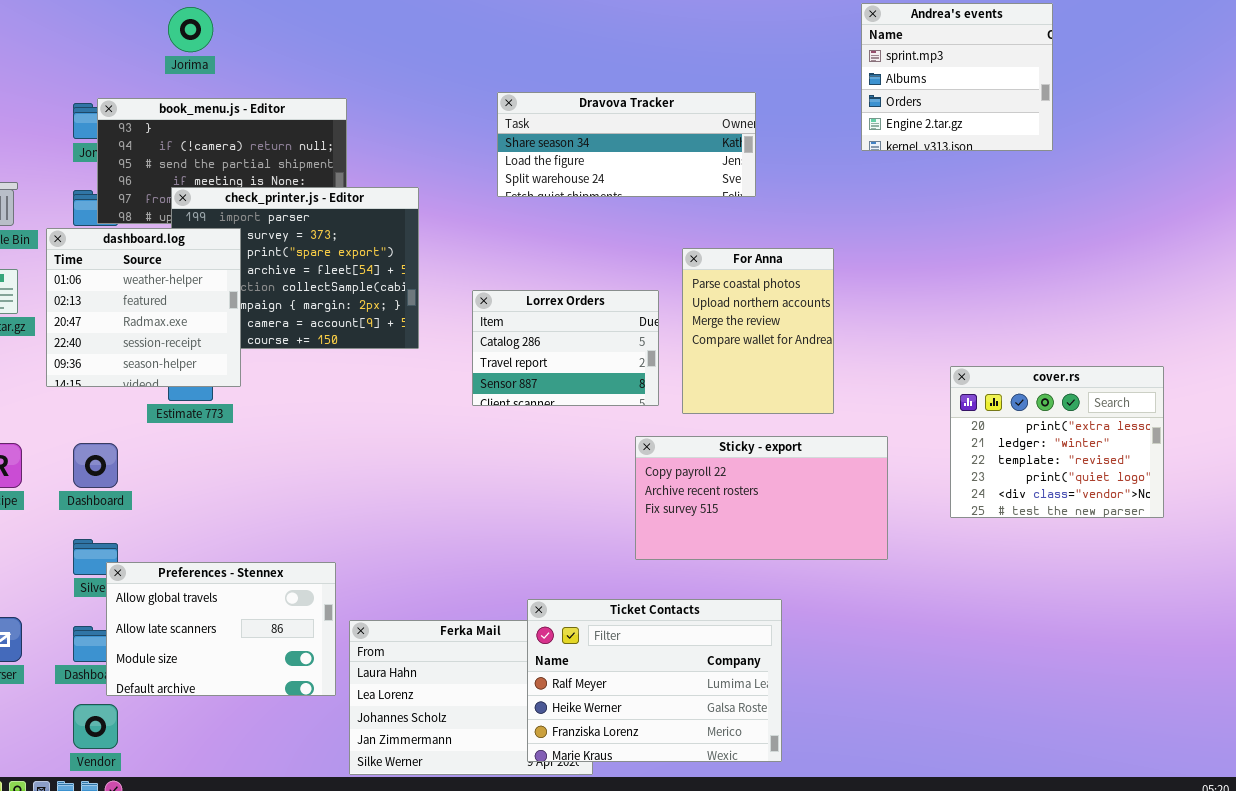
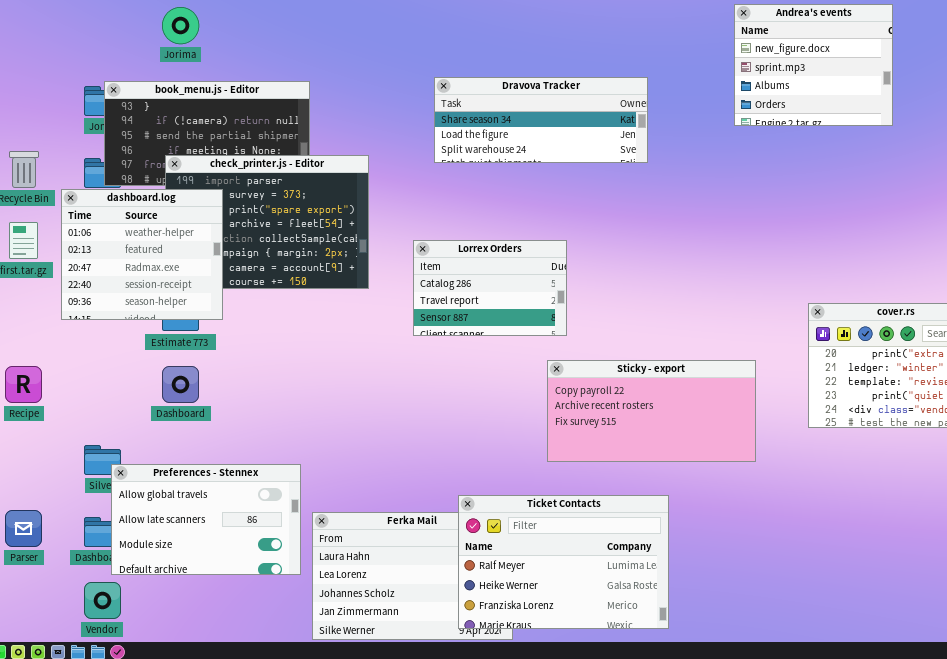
Andrea's events: [861,3,1053,151] -> [734,4,893,126], scrolled up 1 row
For Anna: [682,248,834,414] -> none, closed
Dashboard: [73,443,118,488] -> [162,366,199,403], moved

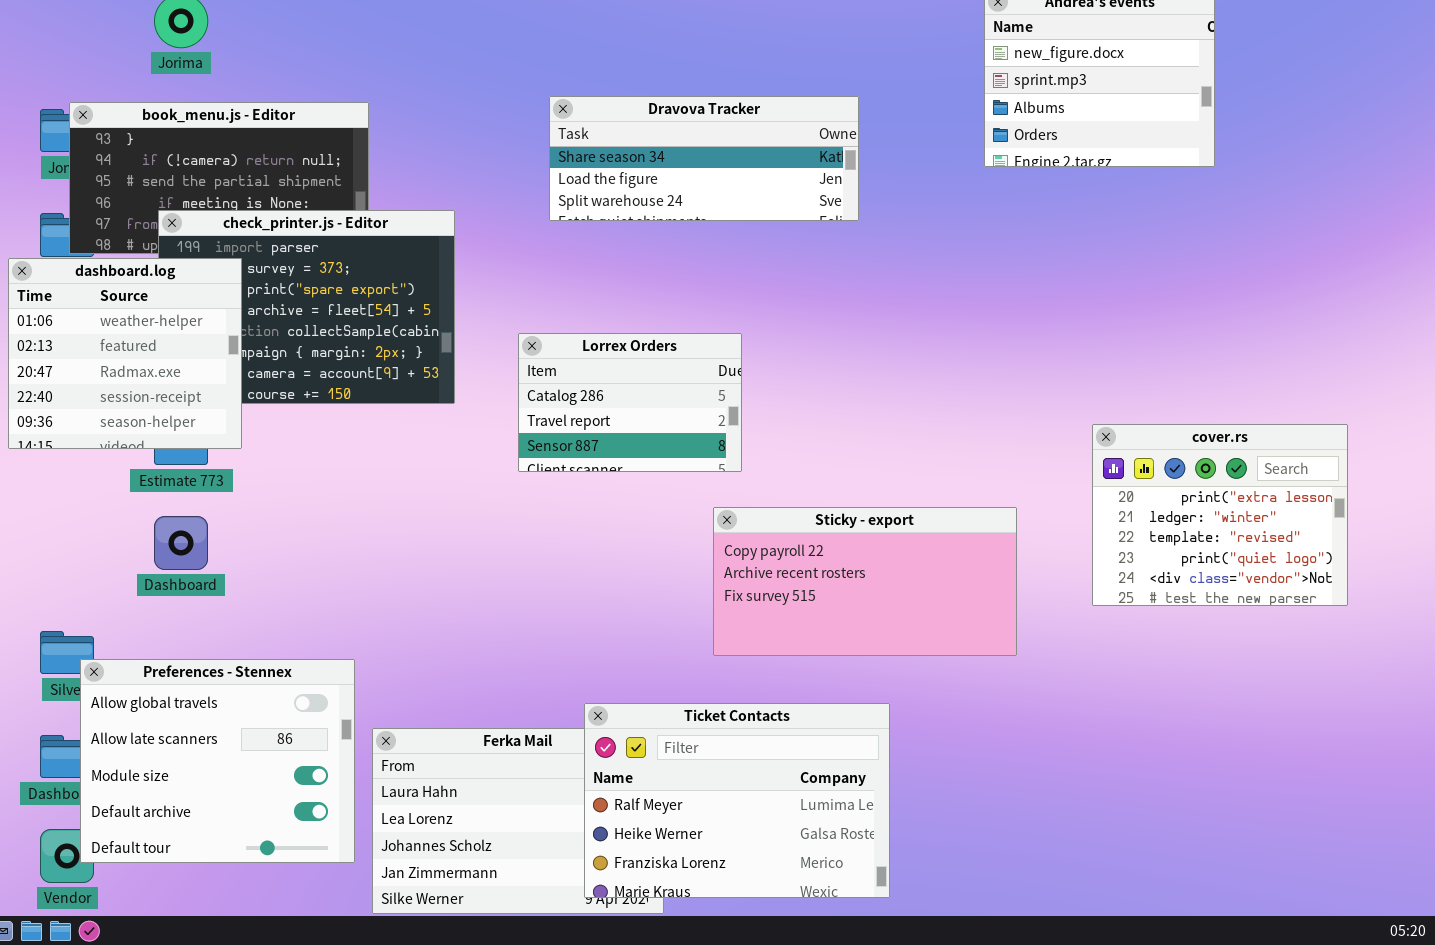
Preferences - Stennex: [111,464,301,575] -> [80,659,355,863], resized

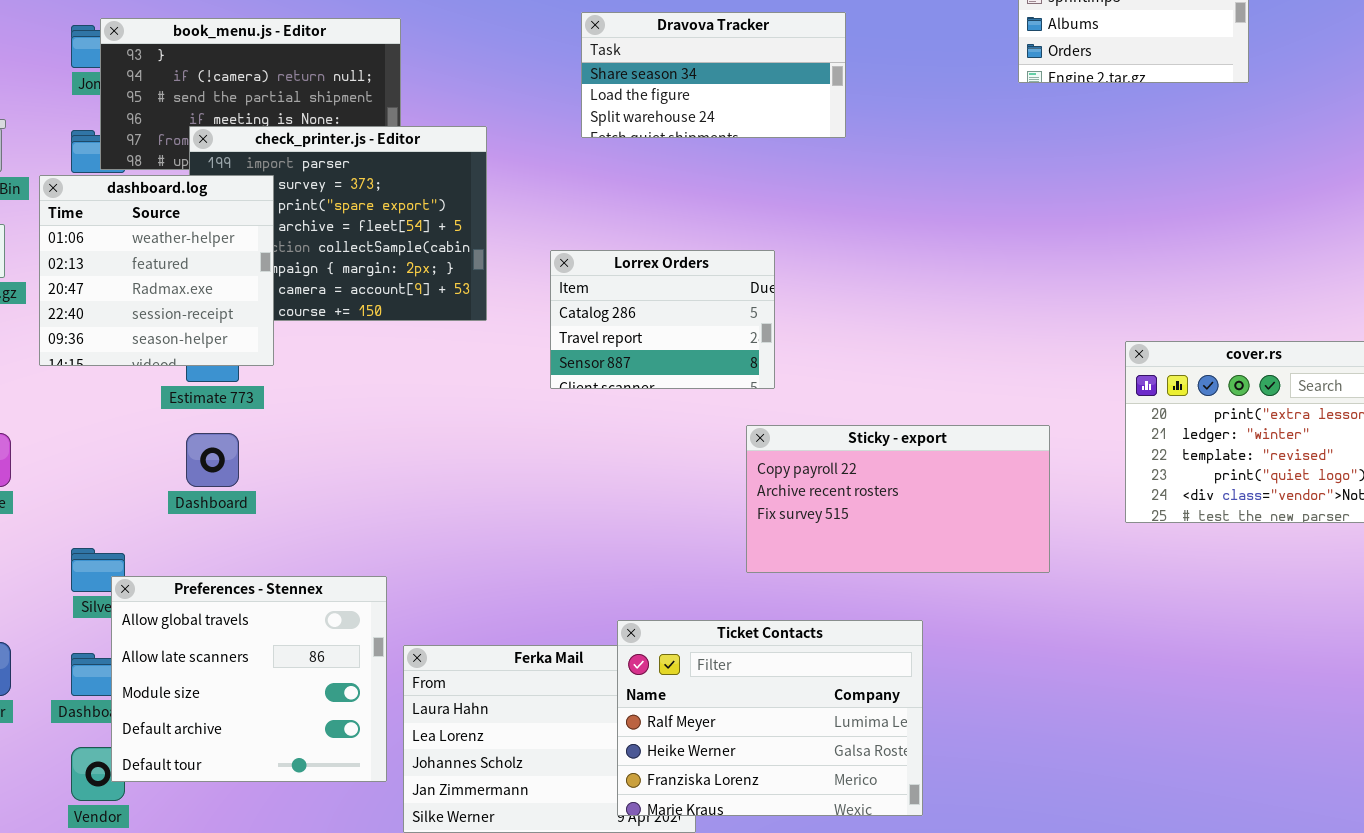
Dravova Tracker: [549,96,859,221] -> [581,12,846,138], resized

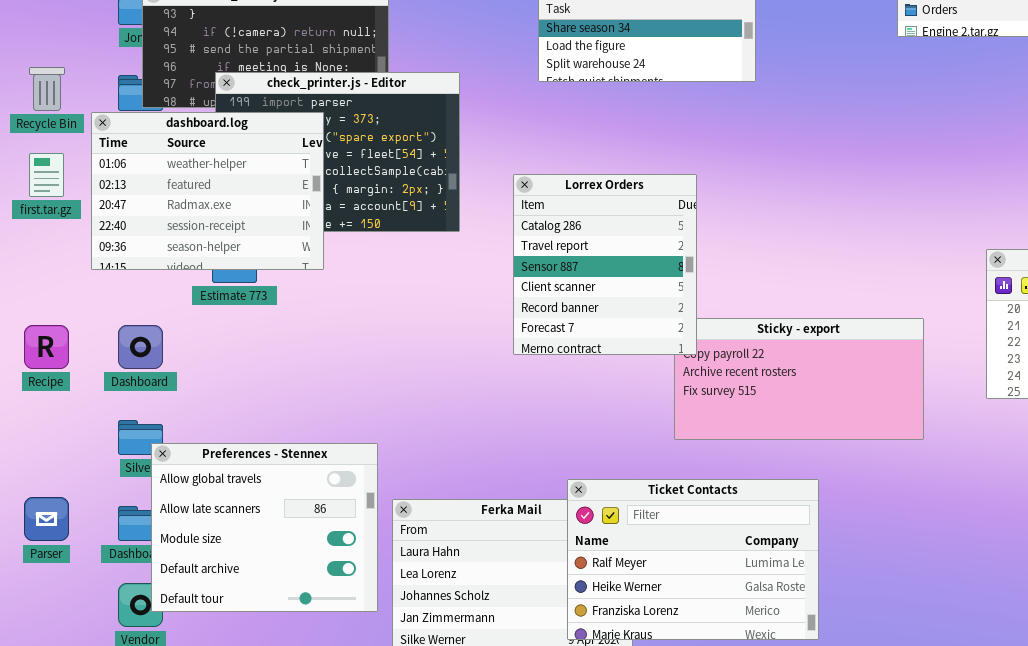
dashboard.log: [39,175,274,366] -> [91,112,324,270], resized
Lorrex Orders: [550,250,775,389] -> [513,174,697,355], resized
Dashboard: [186,433,239,487] -> [118,325,163,369], moved

